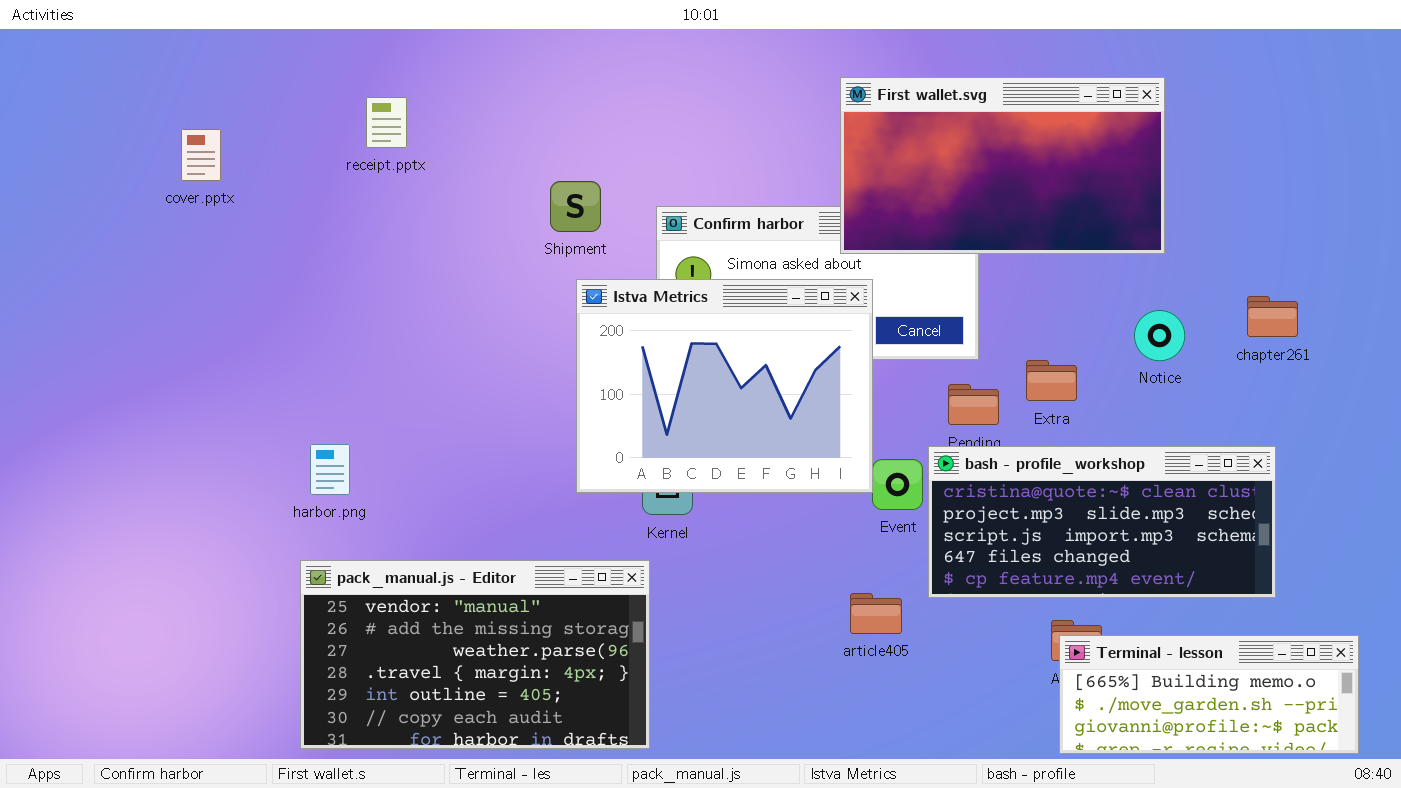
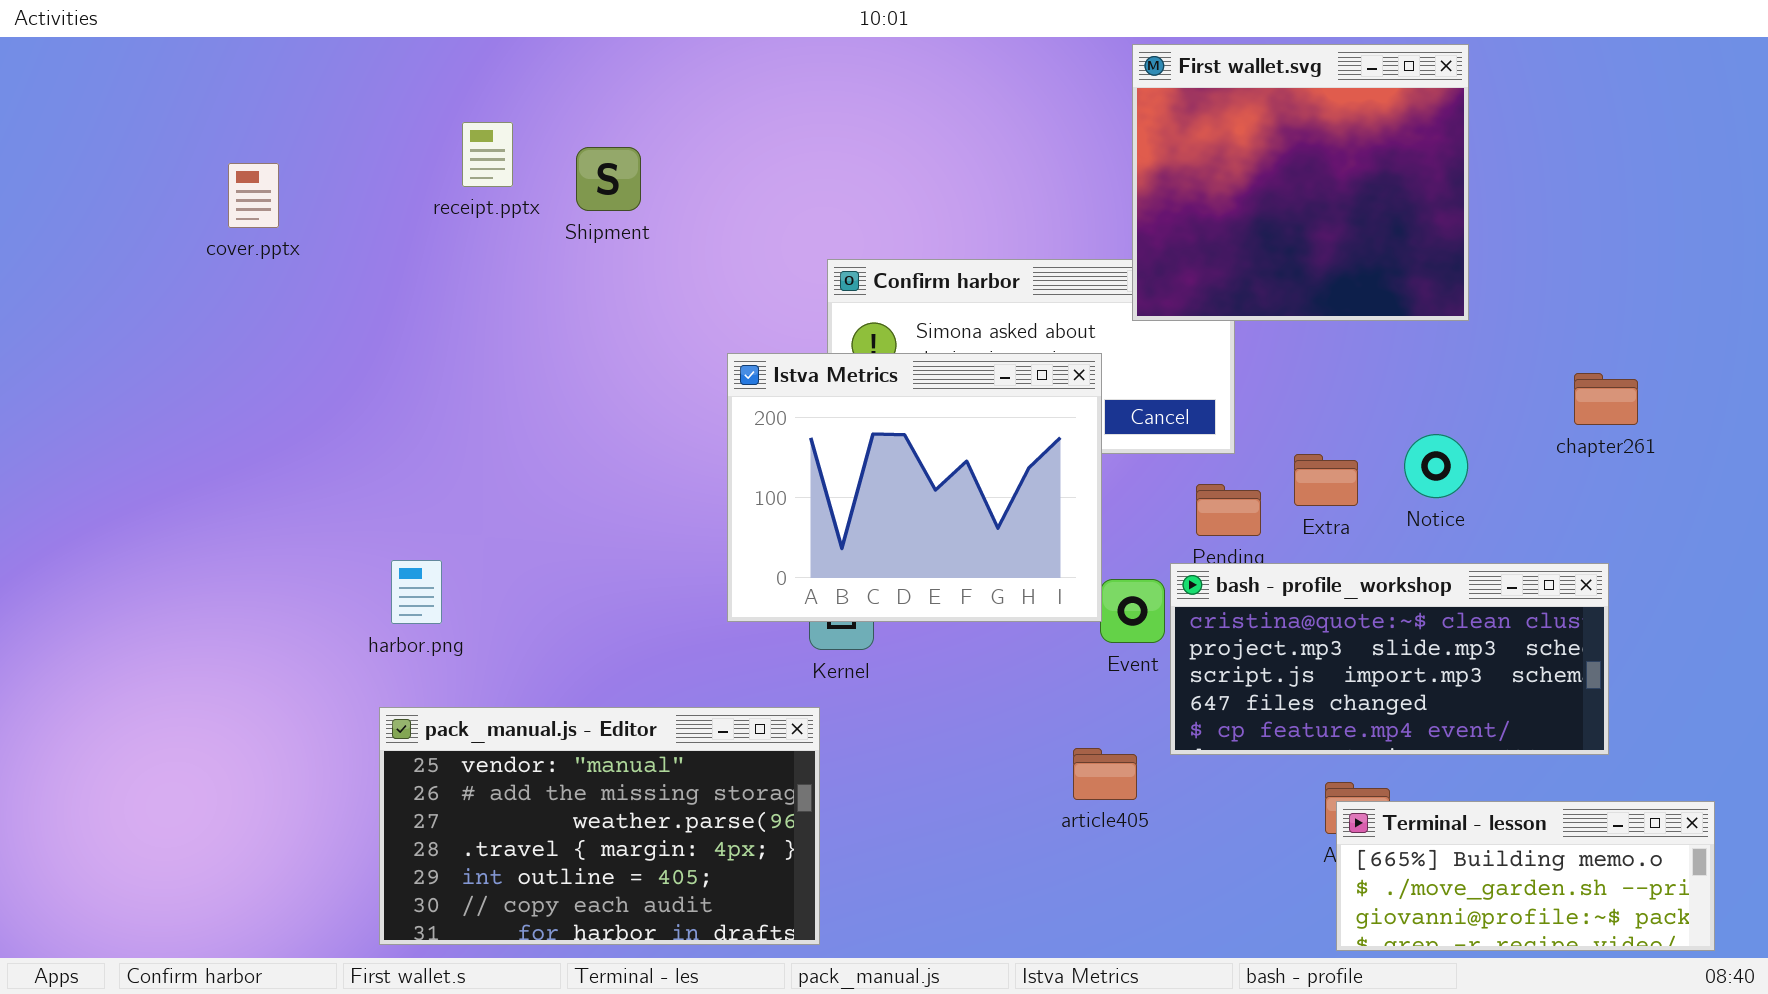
First wallet.svg: [840,77,1165,254] -> [1132,44,1469,321], resized
Shipment: [550,181,601,232] -> [576,147,641,211], moved
Notice: [1134,310,1185,361] -> [1404,434,1468,498], moved

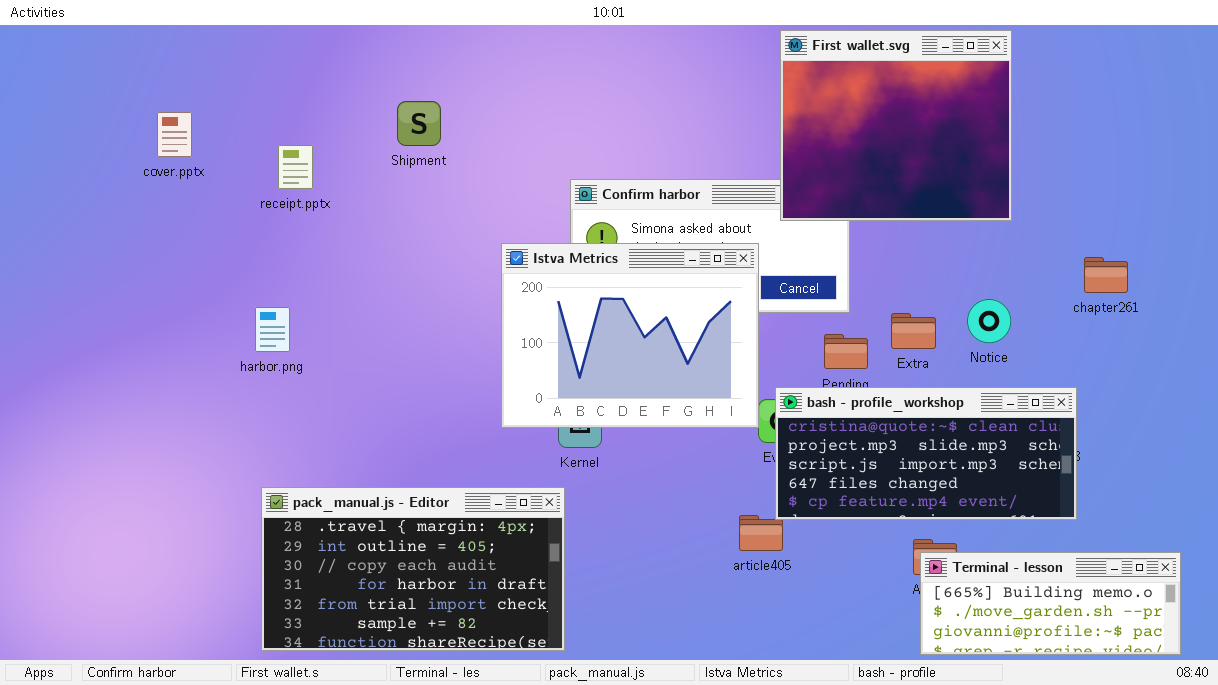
receipt.pptx: [462,122,513,187] -> [278,145,313,189], moved
harbor.png: [391,560,442,624] -> [255,307,290,352], moved
bash - profile_workshop: [1170,563,1609,755] -> [775,387,1077,520], moved
pack_manual.js - Editor: [379,707,820,945] -> [261,487,565,651], scrolled down 3 rows

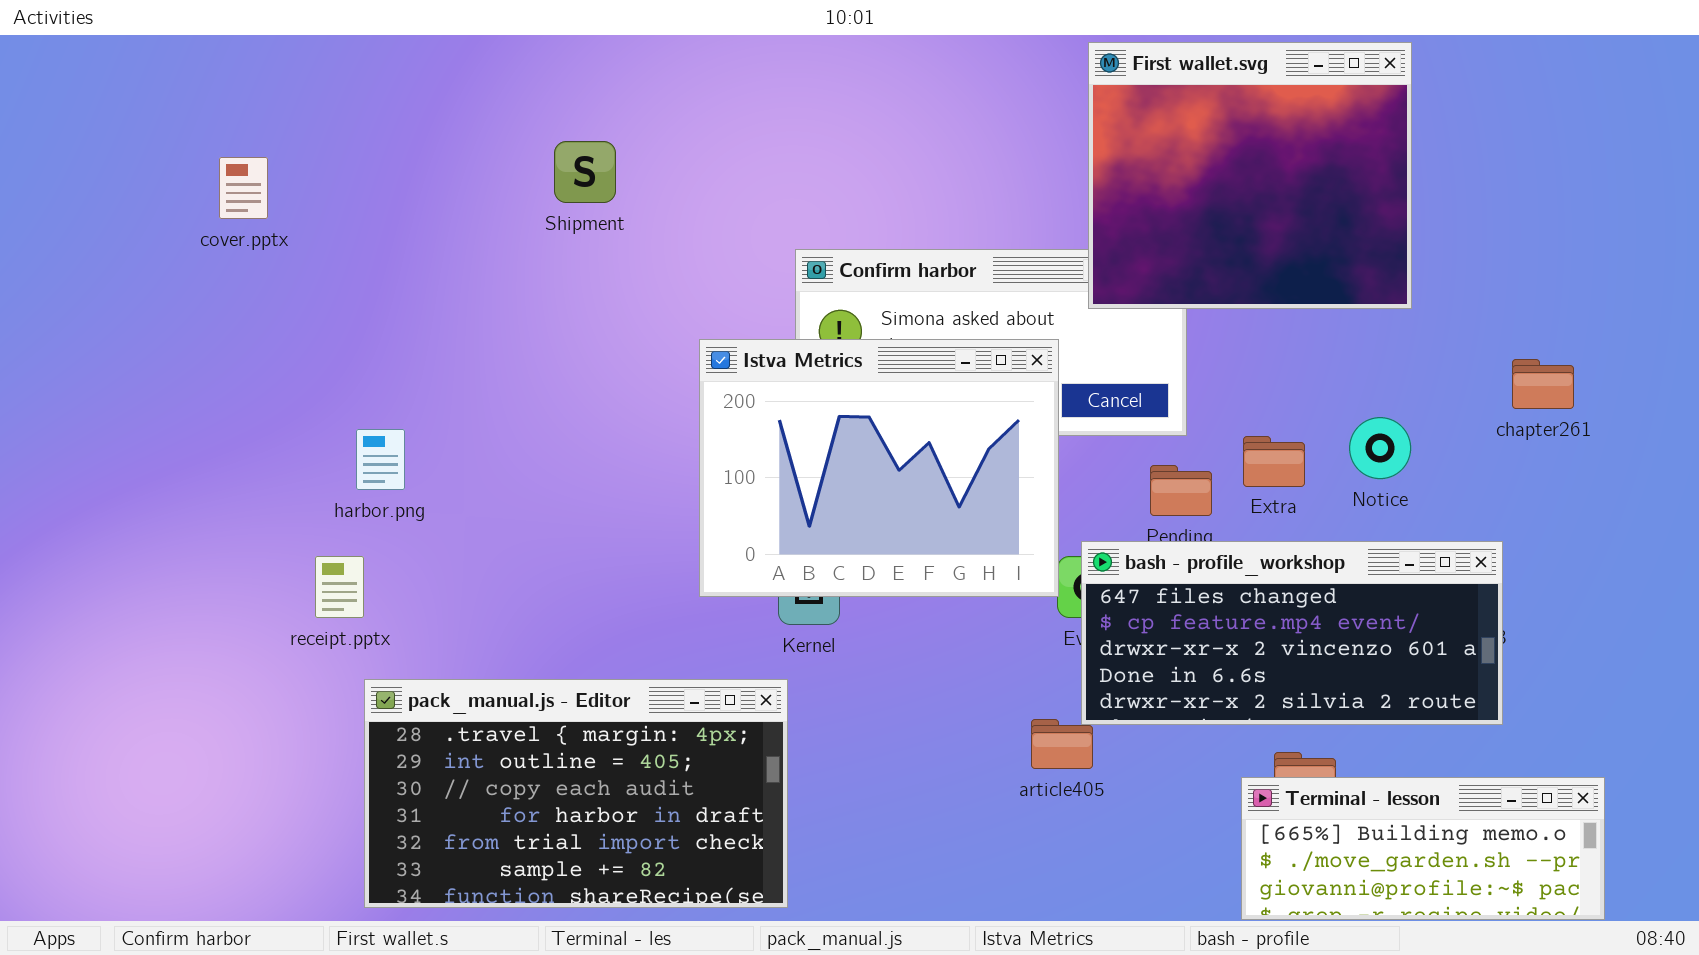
receipt.pptx: [278,145,313,189] -> [315,556,364,618], moved
bash - profile_workshop: [775,387,1077,520] -> [1081,541,1503,725], scrolled down 3 rows
Terminal - lesson: [920,552,1181,655] -> [1241,777,1605,920], moved

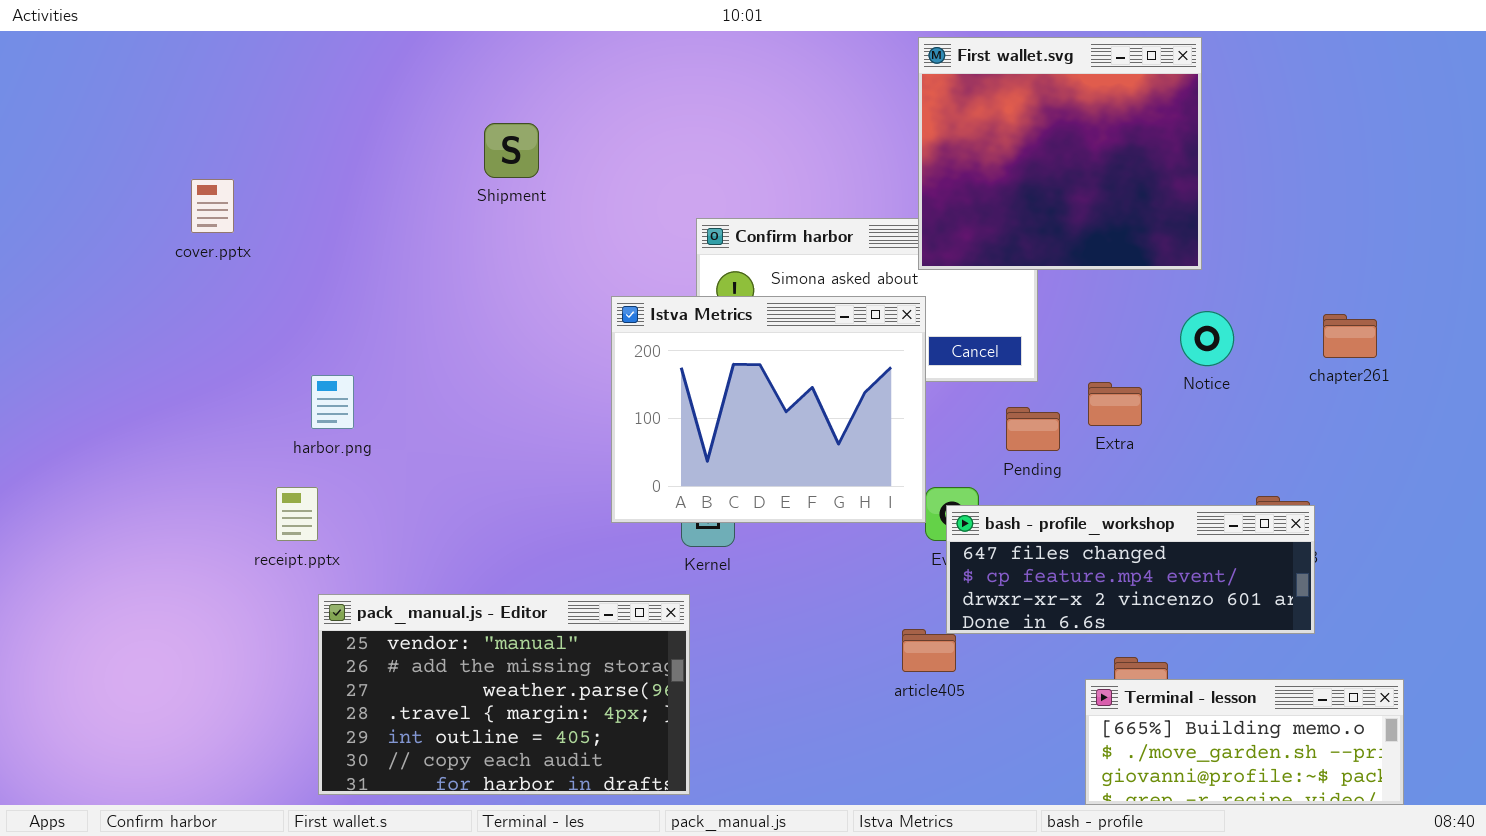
First wallet.svg: [1088,42,1412,309] -> [918,37,1202,270], moved
cover.pptx: [219,157,268,219] -> [191,179,234,233], moved
Notice: [1349,417,1411,479] -> [1180,311,1234,366], moved
bash - profile_workshop: [1081,541,1503,725] -> [946,505,1315,634], resized
pack_manual.js - Editor: [364,679,788,908] -> [318,594,690,795], scrolled up 3 rows

